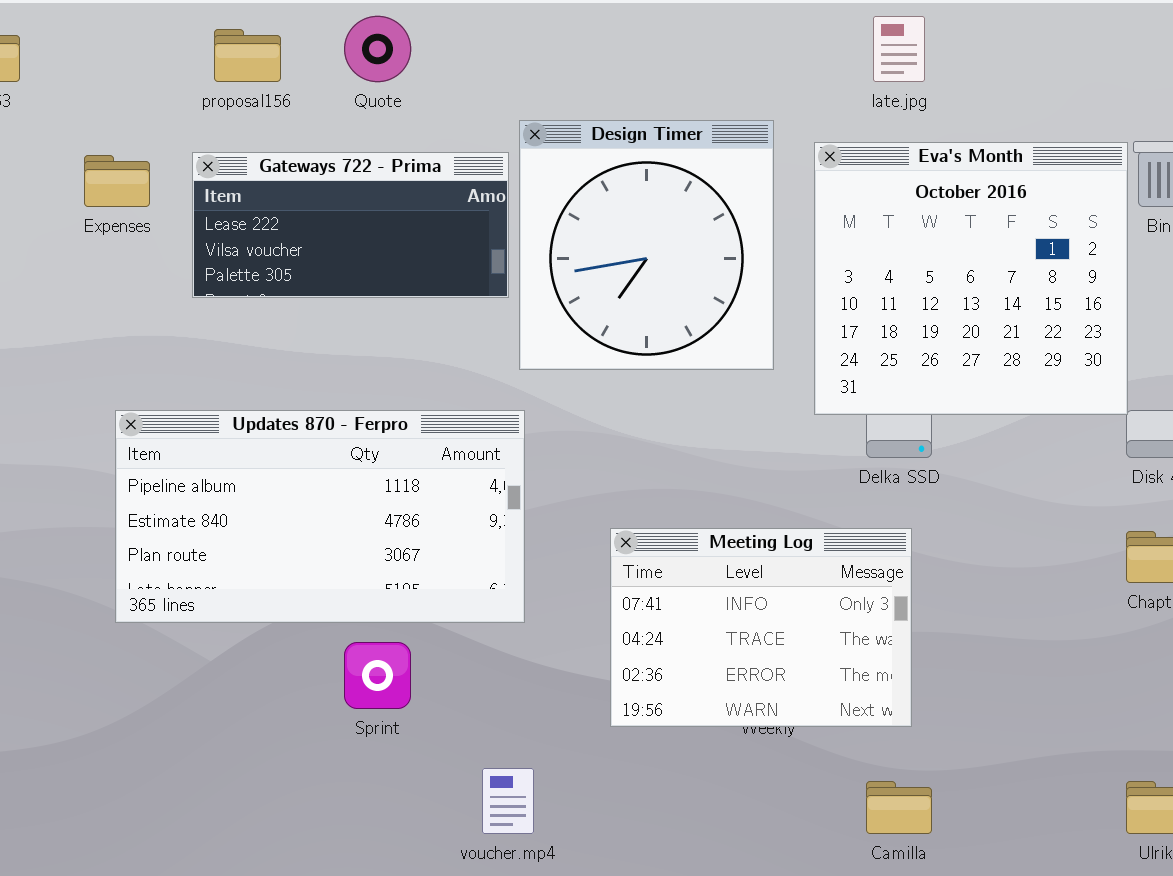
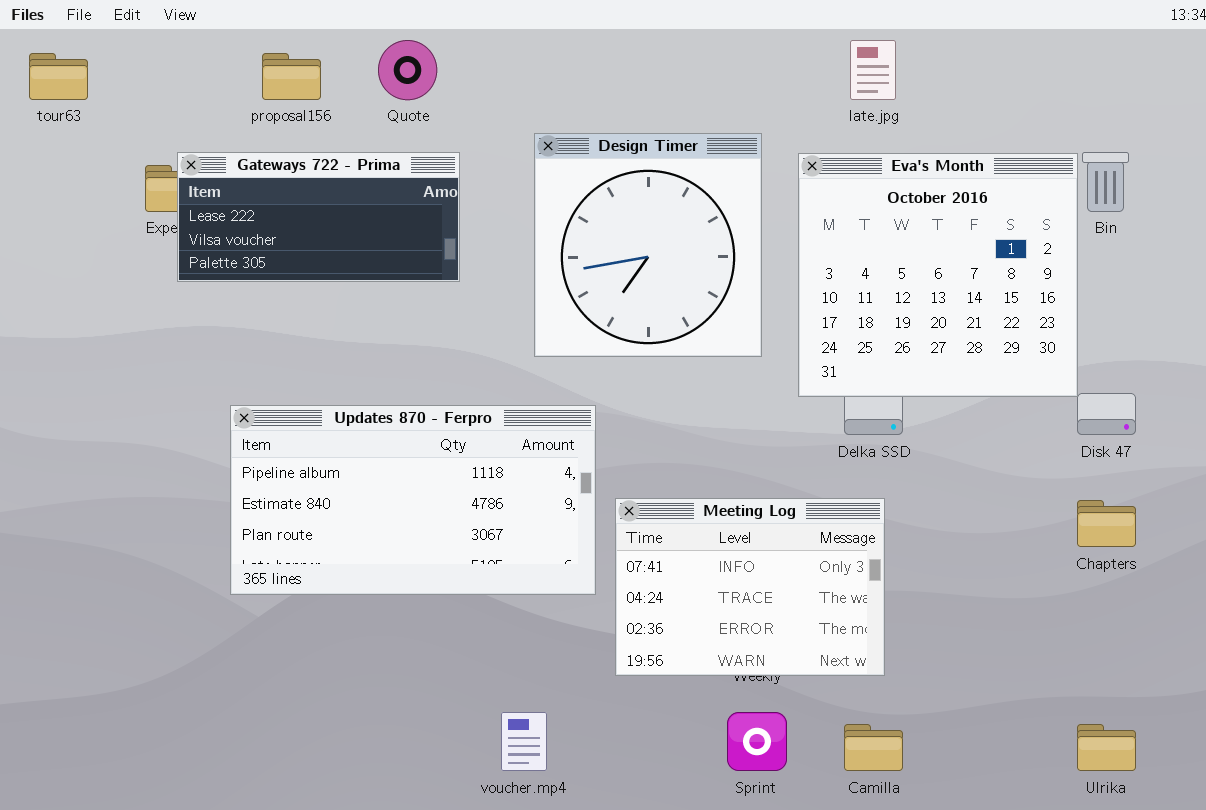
Gateways 722 - Prima: [192,152,509,298] -> [177,152,460,282], moved
Updates 870 - Ferpro: [115,410,525,623] -> [230,405,596,595], moved
Sprint: [344,642,411,709] -> [727,712,787,771], moved

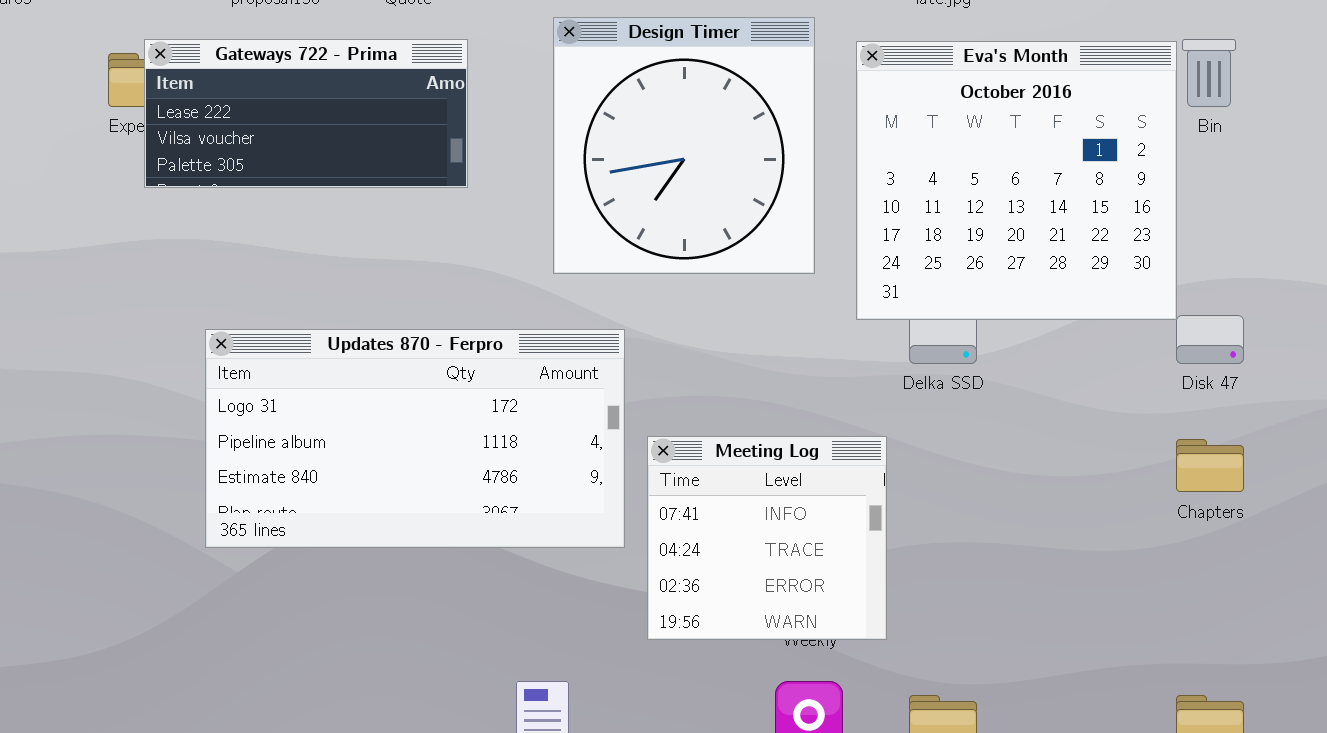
Updates 870 - Ferpro: [230,405,596,595] -> [205,329,625,548], scrolled up 1 row
Meeting Log: [615,498,885,676] -> [647,436,887,640], resized

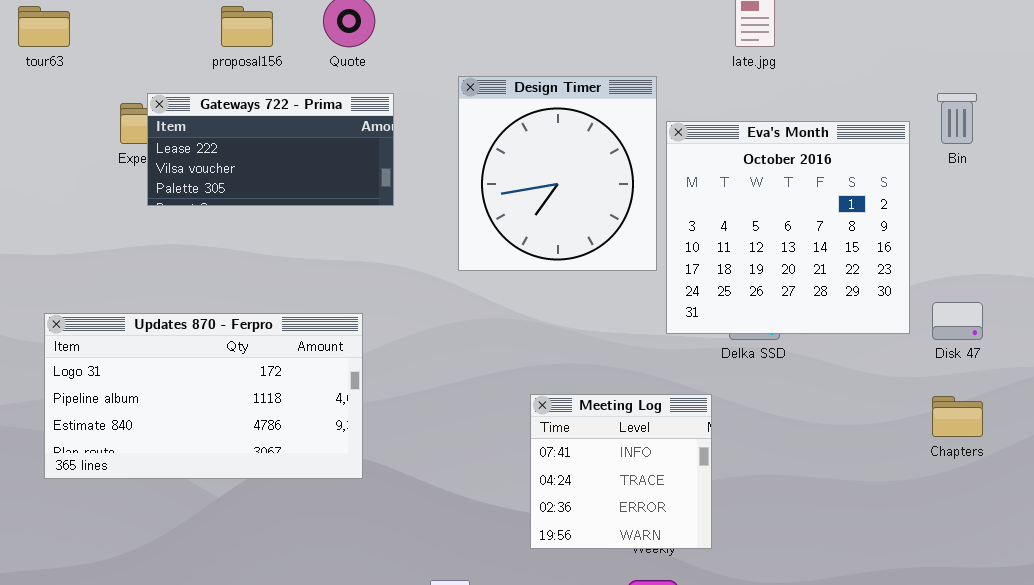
Eva's Month: [856,41,1177,320] -> [666,121,910,334], moved
Updates 870 - Ferpro: [205,329,625,548] -> [44,313,363,479], moved

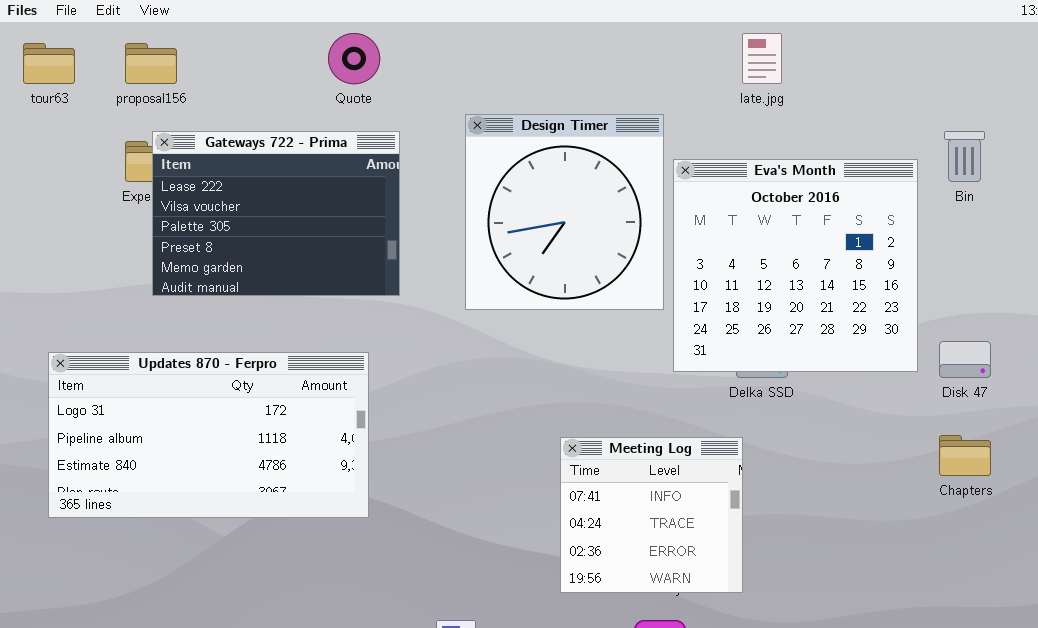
proposal156: [221,6,273,47] -> [125,43,177,84], moved
Gateways 722 - Prima: [147,93,394,206] -> [152,131,400,296], resized
Meeting Log: [530,394,712,549] -> [560,437,743,593], moved

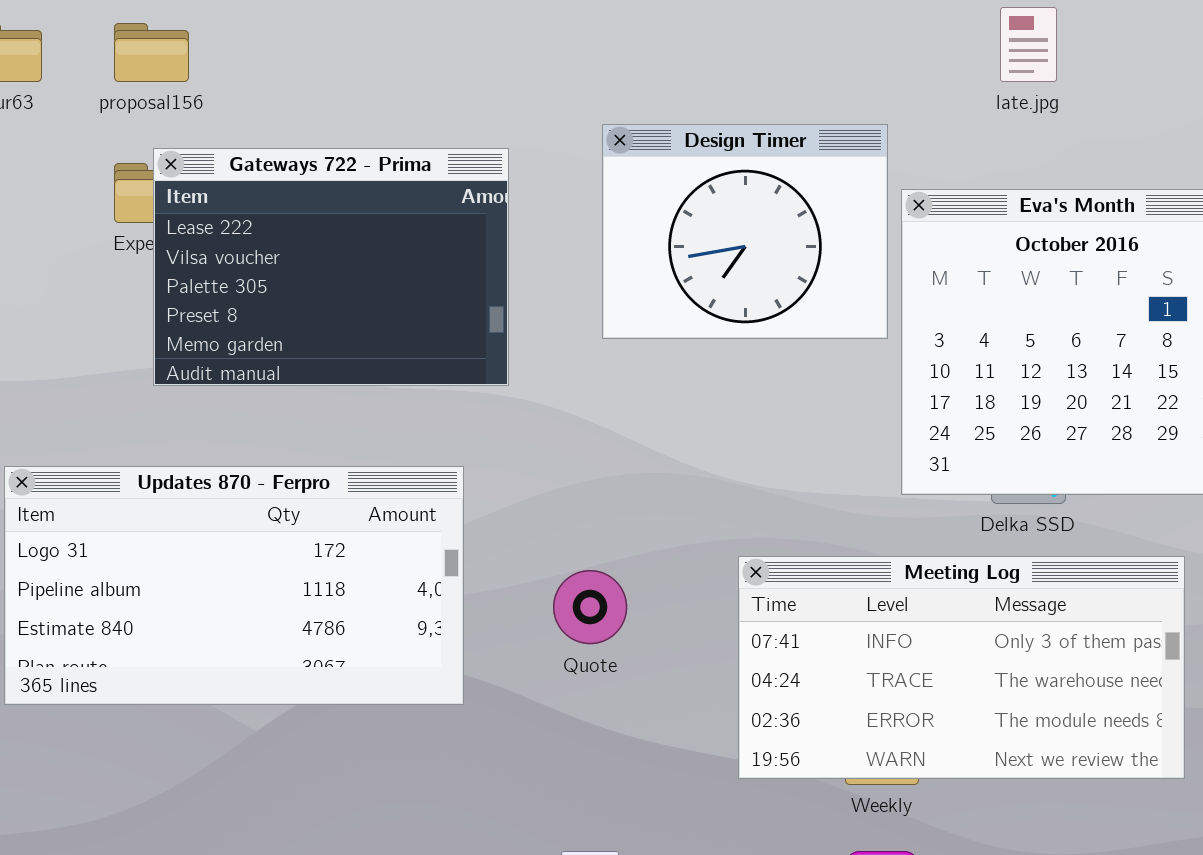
Quote: [328,33,380,84] -> [553,570,627,644], moved
Design Timer: [465,114,664,310] -> [602,124,888,339], resized
Meeting Log: [560,437,743,593] -> [738,556,1185,779], moved, resized

